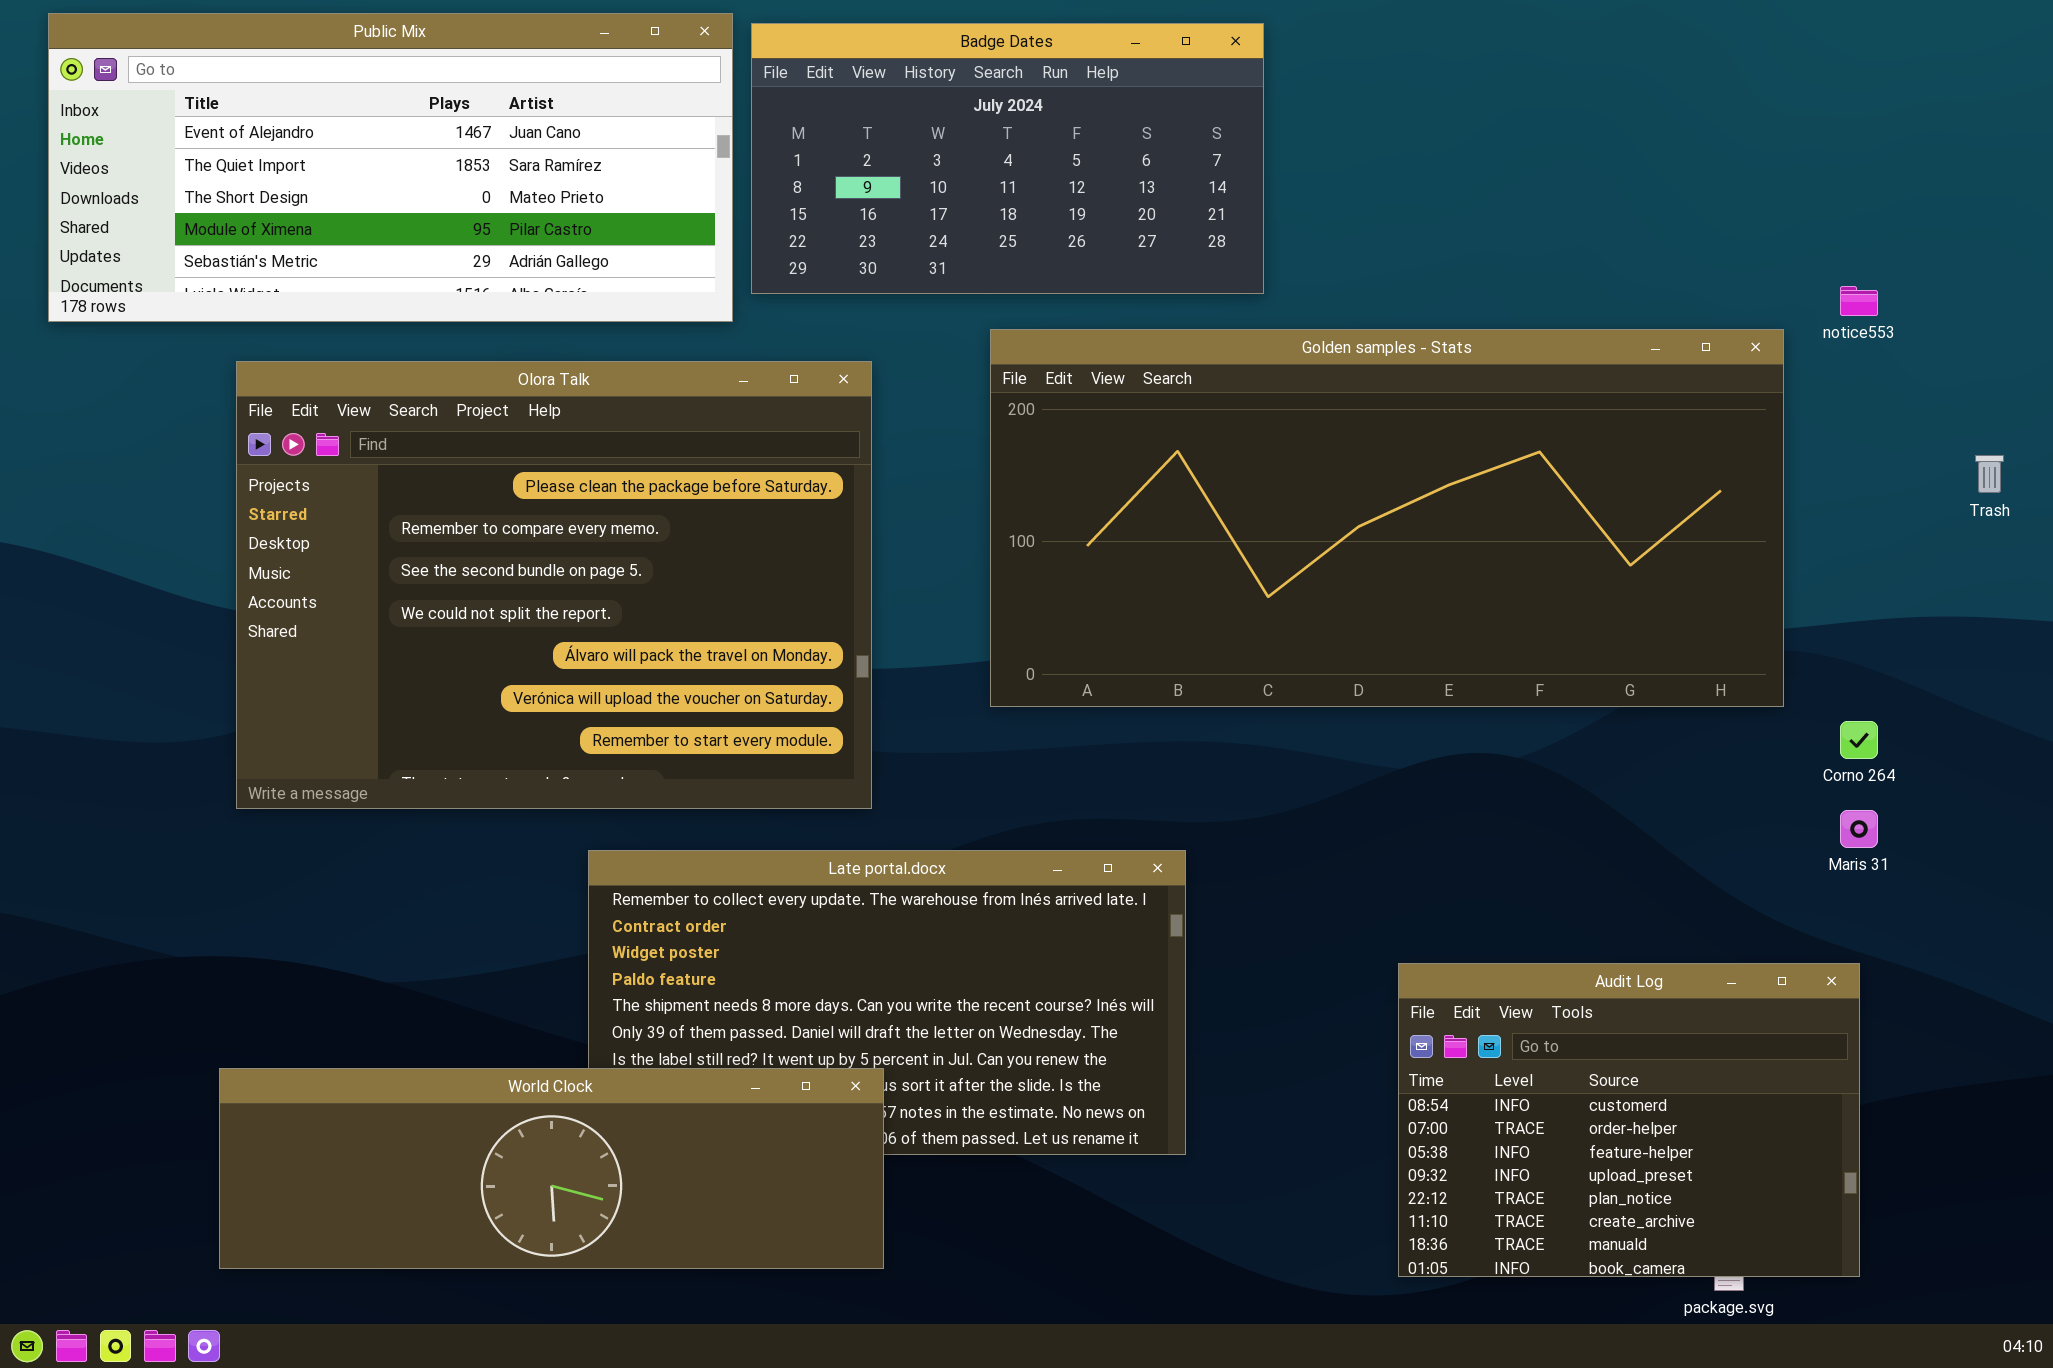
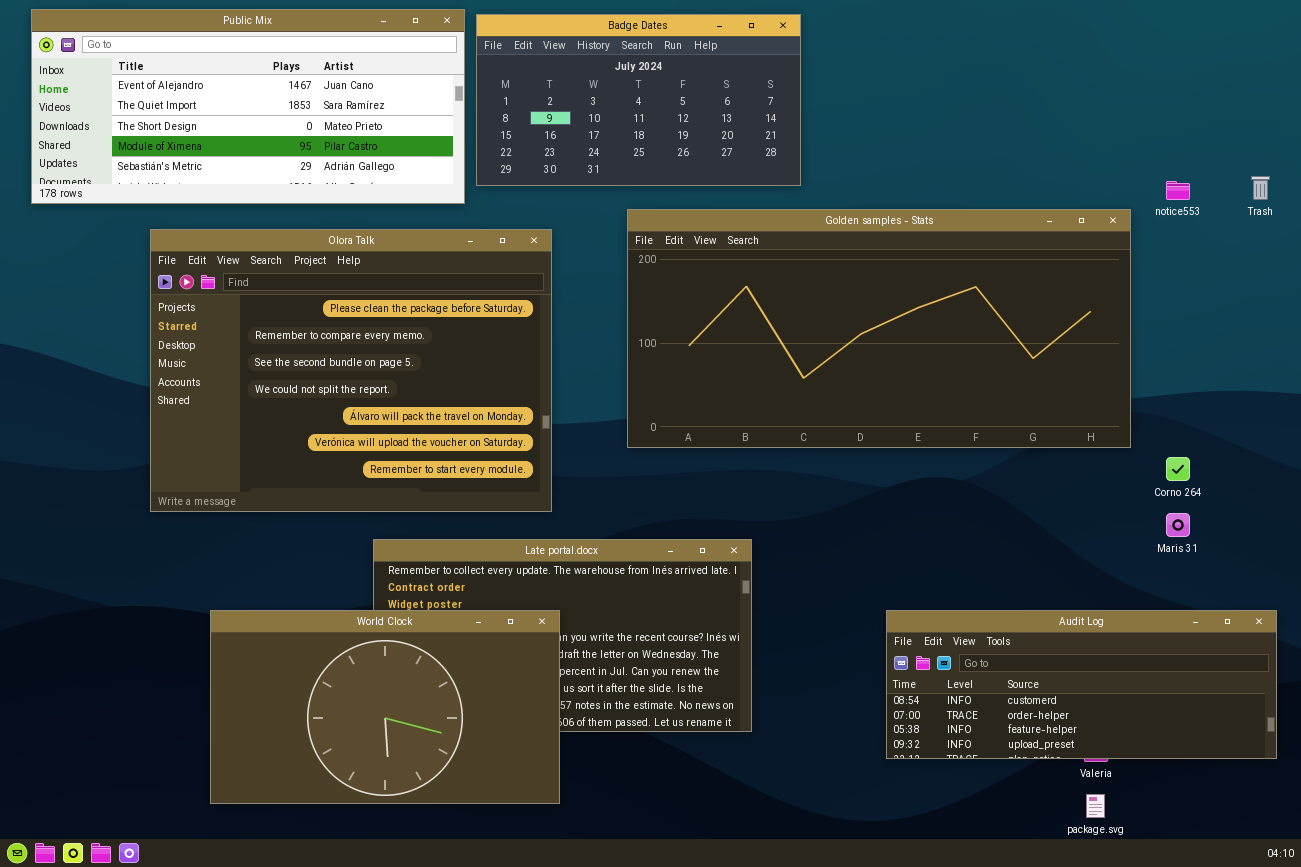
Trash: [1975,455,2004,493] -> [1251,176,1270,200], moved
Audit Log: [1398,963,1860,1277] -> [886,610,1277,759], resized
World Clock: [219,1068,884,1269] -> [210,610,560,804], resized

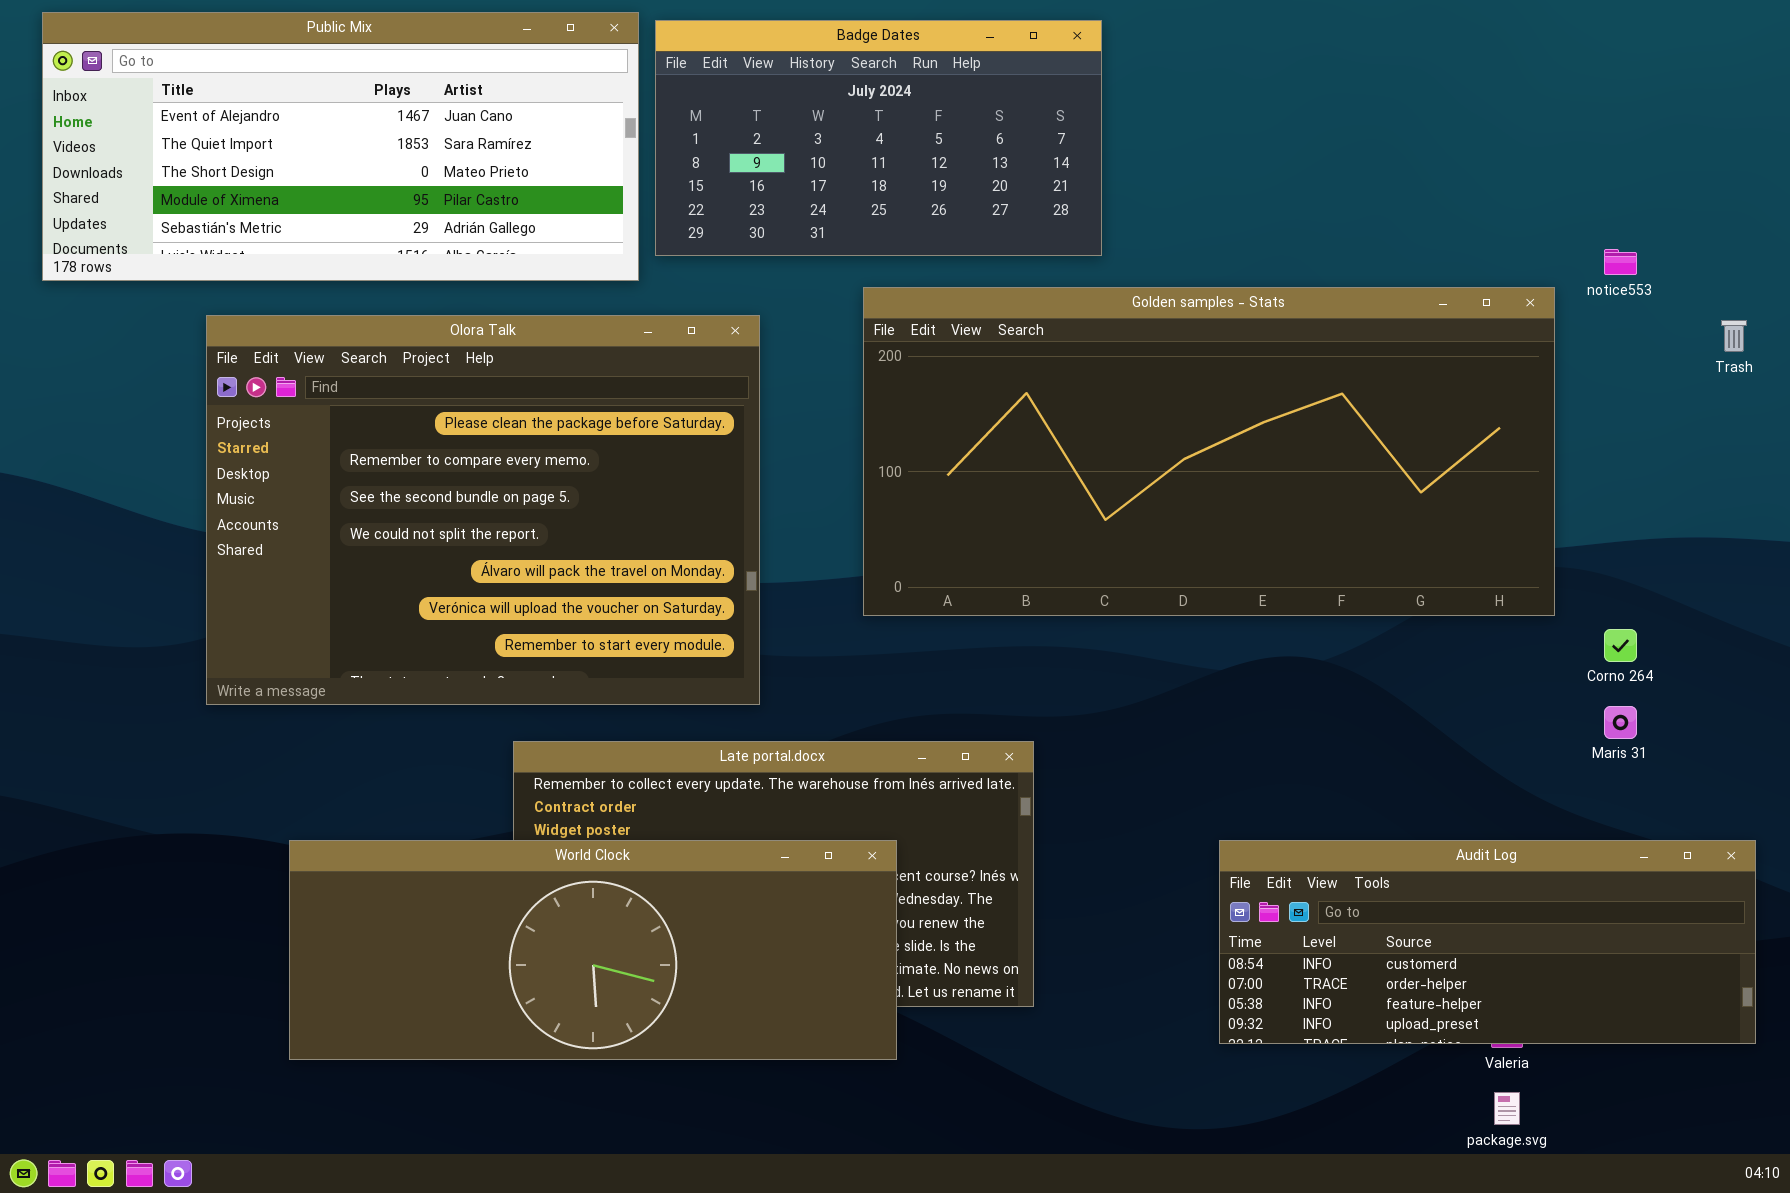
Trash: [1251,176,1270,200] -> [1721,320,1747,352], moved
World Clock: [210,610,560,804] -> [289,840,897,1060], resized

